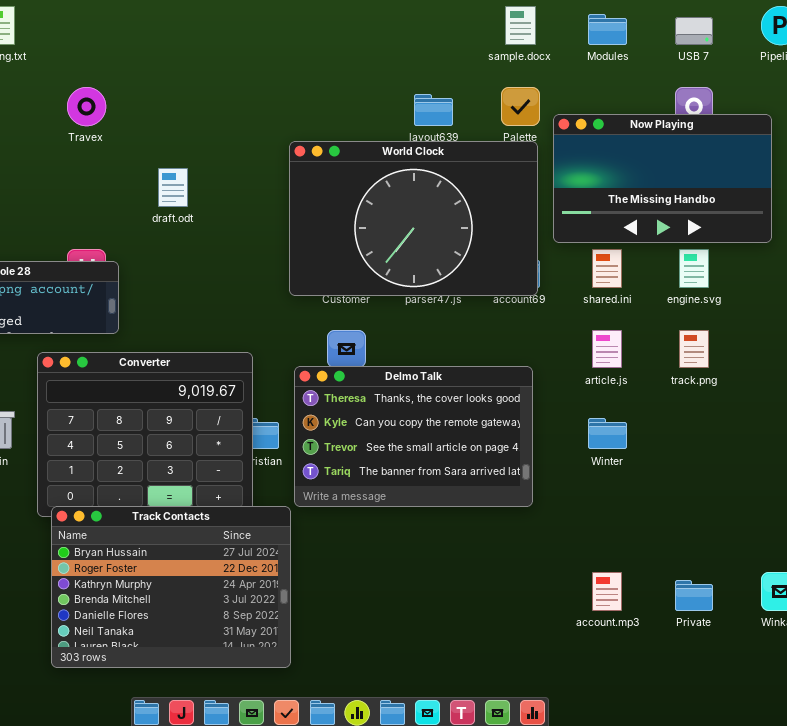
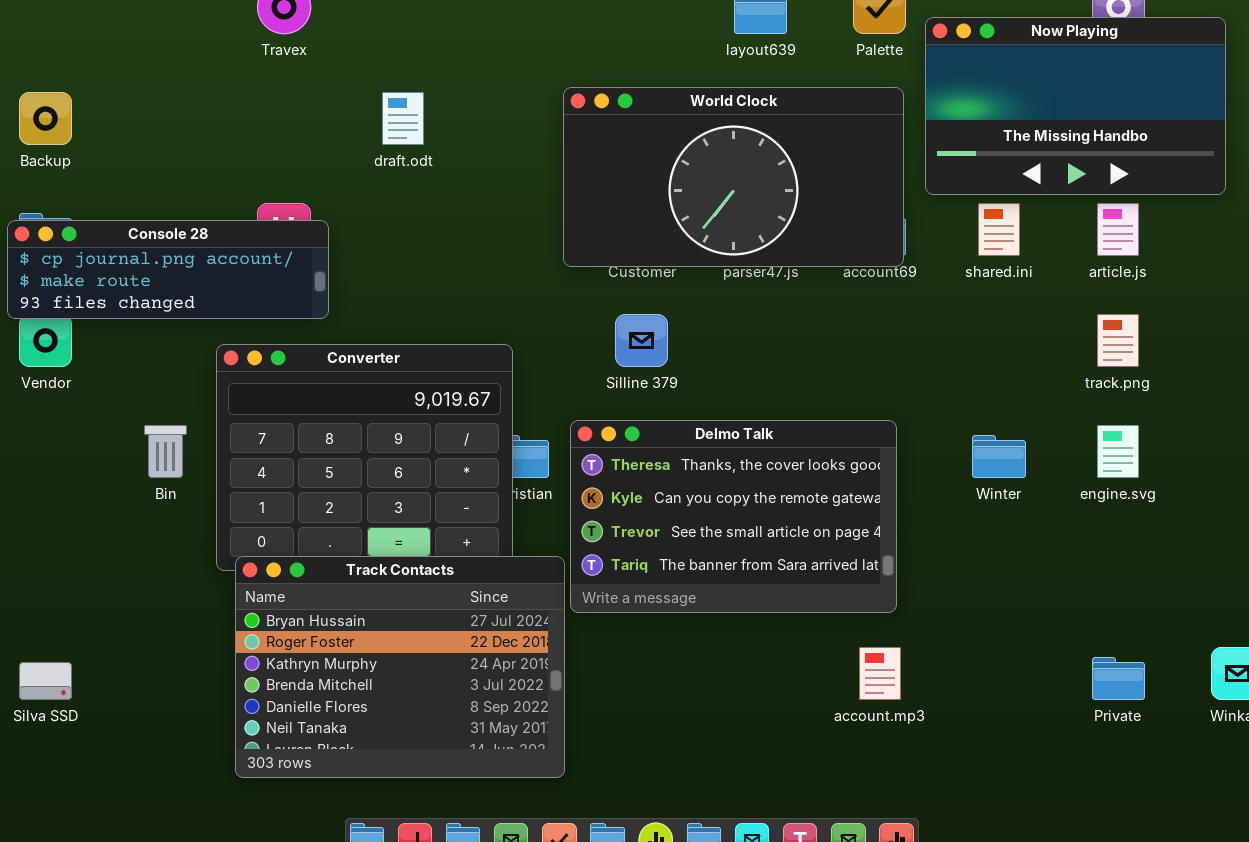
World Clock: [289,141,538,296] -> [563,87,904,267], resized
engine.svg: [679,249,709,288] -> [1097,425,1139,478], moved
article.js: [592,330,622,368] -> [1097,203,1139,256], moved
Delmo Talk: [294,366,533,507] -> [570,420,897,613], moved
account.mp3: [592,572,622,611] -> [859,647,901,700], moved

